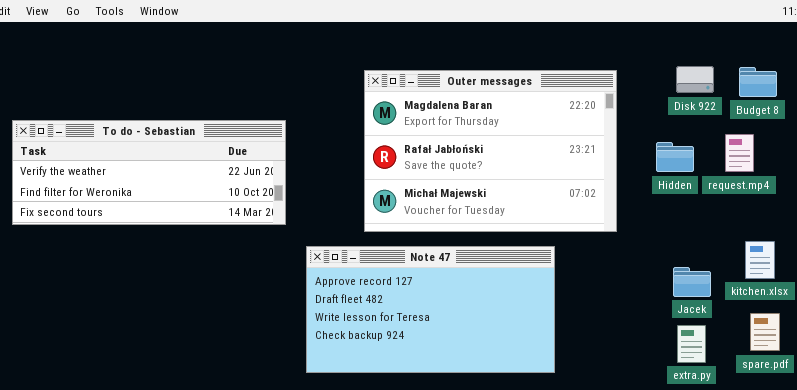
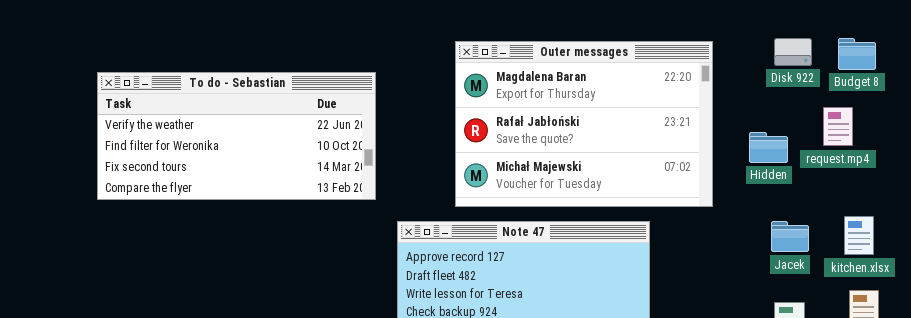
To do - Sebastian: [12,120,286,225] -> [97,72,376,200], resized
Hidden: [656,142,694,172] -> [749,132,788,163], moved
Jacek: [673,267,711,297] -> [771,221,809,252], moved

